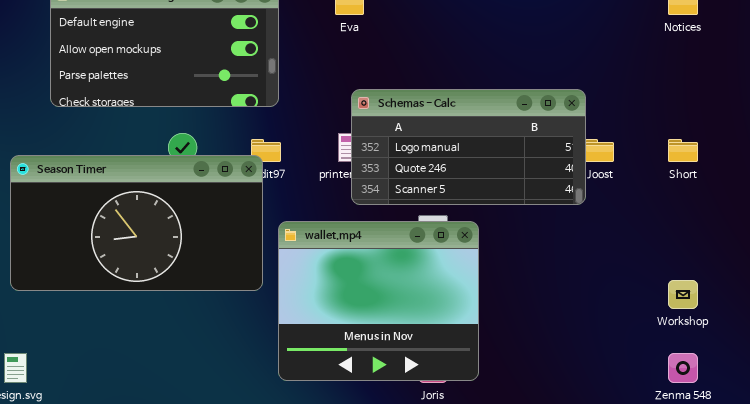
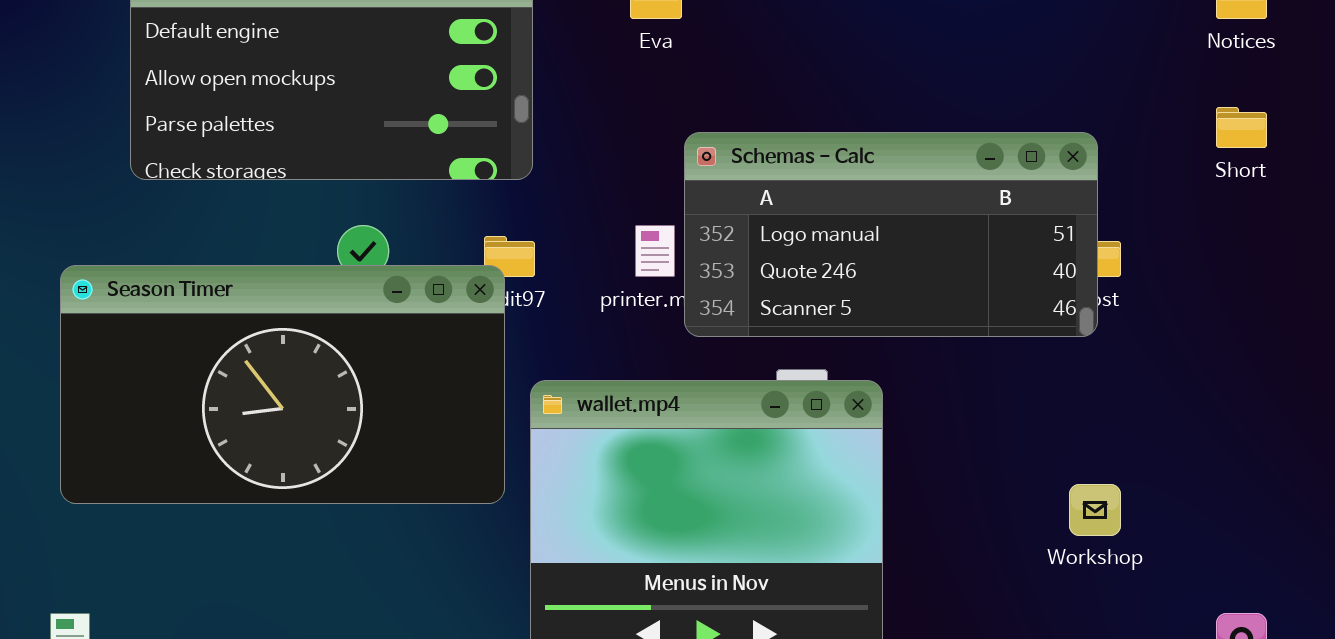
Schemas - Calc: [351,89,586,205] -> [684,132,1098,337], moved
Short: [668,139,698,162] -> [1216,107,1267,148], moved
Workshop: [668,280,698,309] -> [1069,484,1121,536], moved

